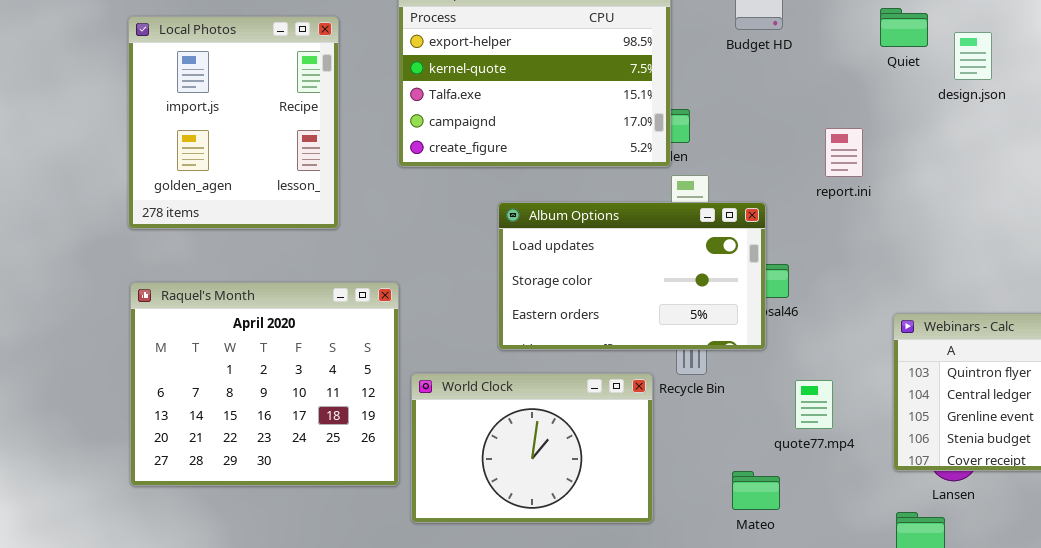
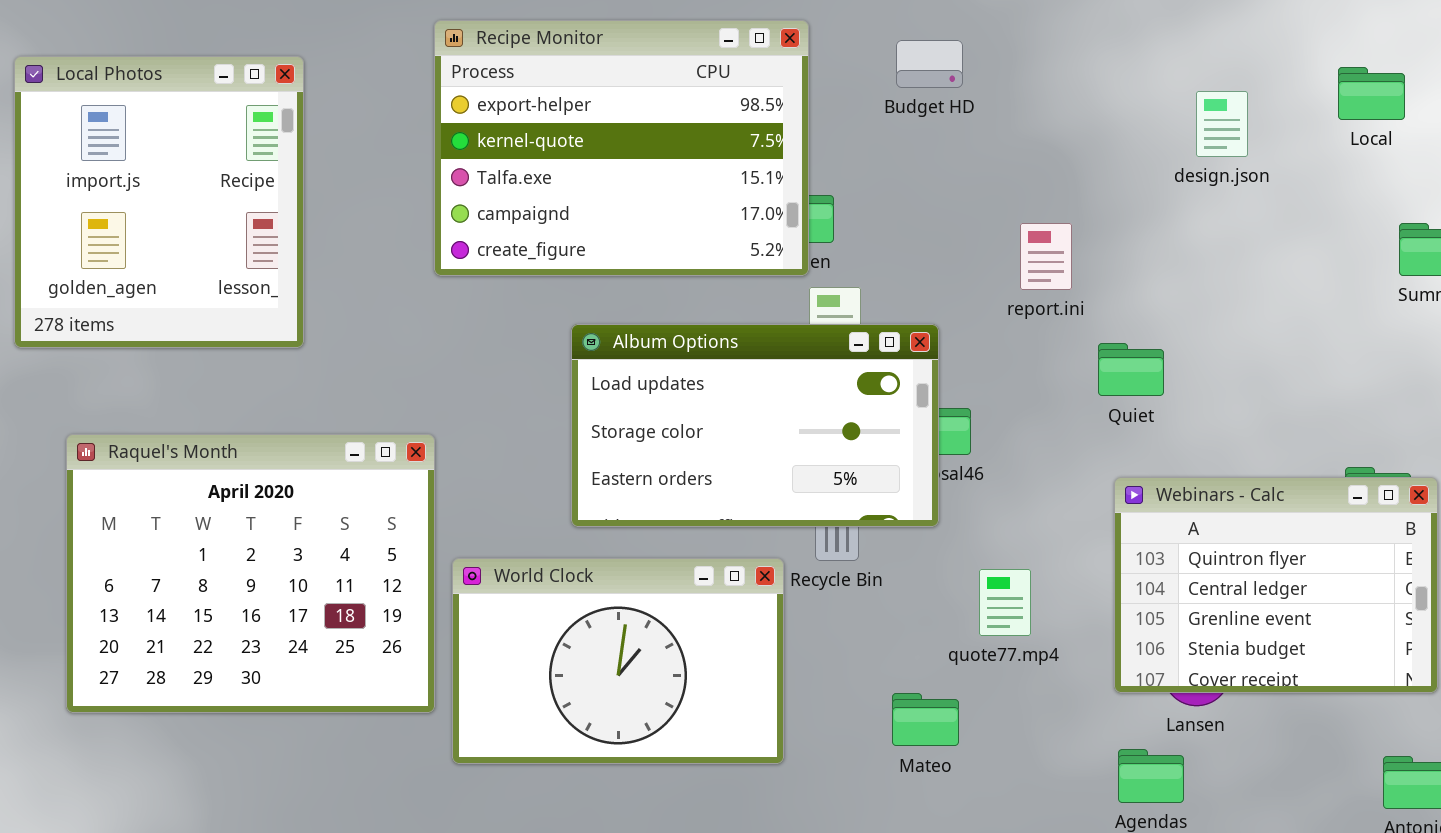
Quiet: [880,8,928,47] -> [1098,343,1164,396], moved
Local Photos: [128,16,339,229] -> [14,56,304,348], moved

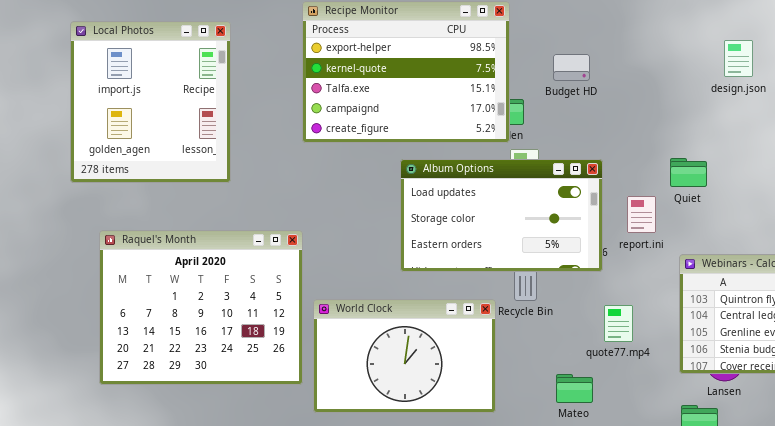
Budget HD: [896,40,963,88] -> [553,54,590,81], moved
report.ini: [1020,223,1072,290] -> [627,196,656,233], moved
Album Options: [571,324,939,527] -> [400,159,603,272], moved
Quiet: [1098,343,1164,396] -> [670,158,707,187], moved

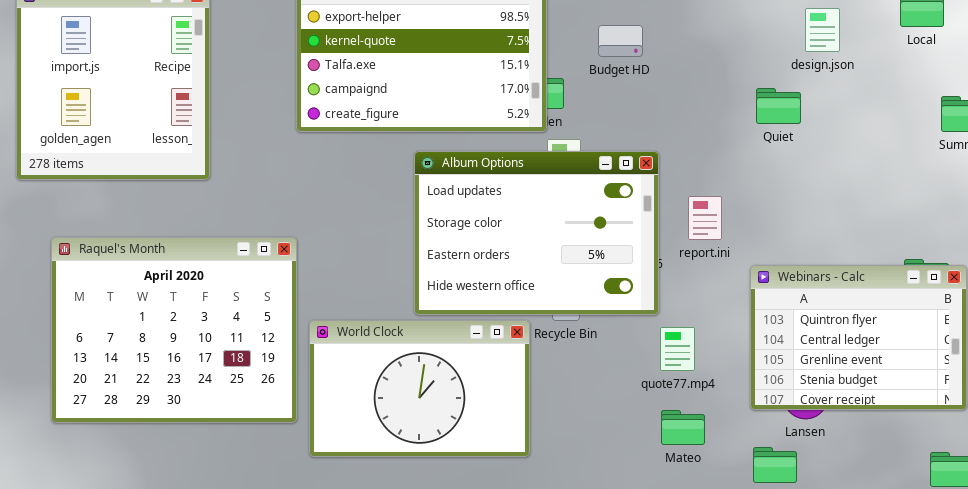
Quiet: [670,158,707,187] -> [756,88,801,124], moved
Album Options: [400,159,603,272] -> [414,151,659,315], resized
Mateo: [556,374,593,403] -> [661,410,705,445], moved

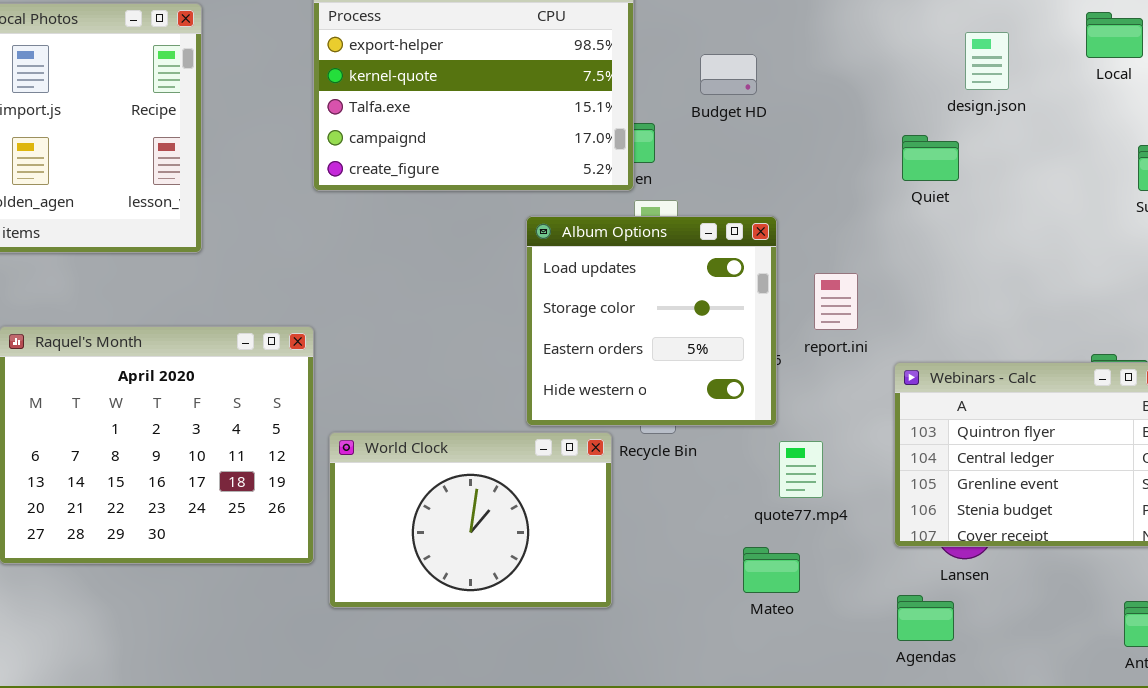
Album Options: [414,151,659,315] -> [526,216,777,426], resized
Mateo: [661,410,705,445] -> [743,547,800,593], moved

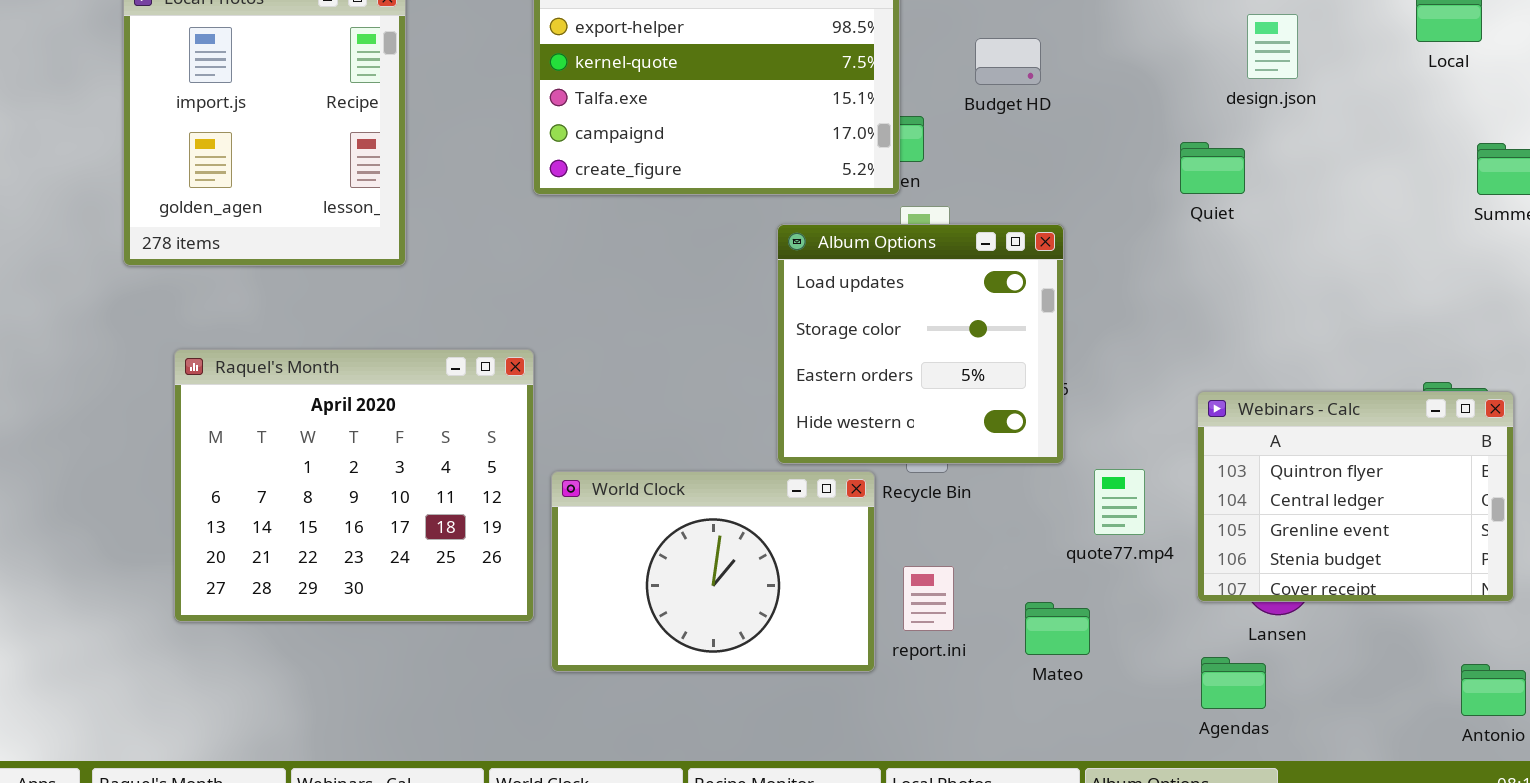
design.json: [965,32,1009,90] -> [1247,14,1298,79], moved
Quiet: [902,135,959,181] -> [1180,142,1245,194], moved
report.ini: [814,273,858,330] -> [903,566,954,631], moved
quote77.mp4: [779,441,823,498] -> [1094,469,1145,535], moved

